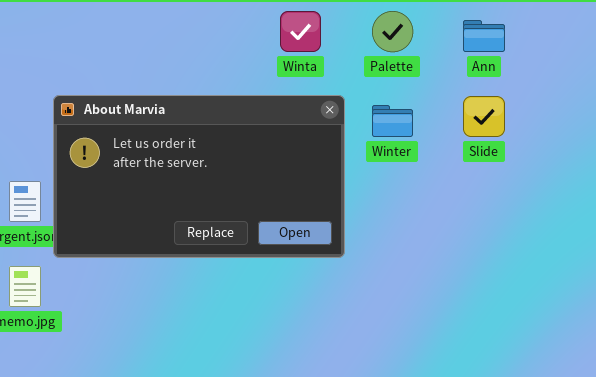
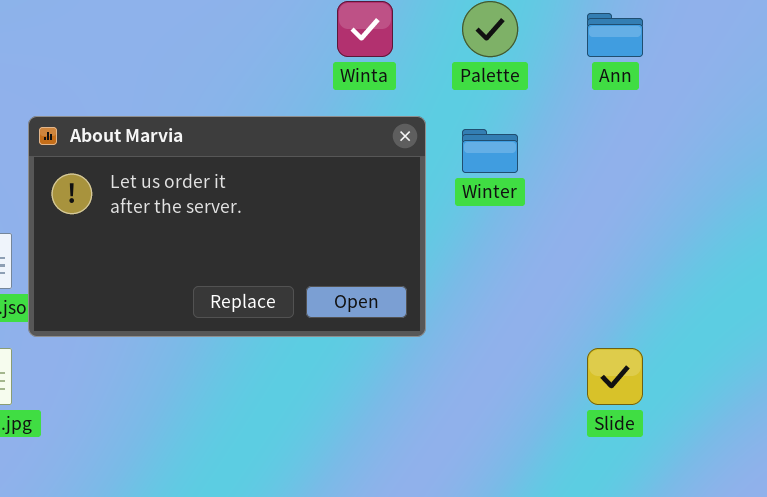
Slide: [463,96,505,137] -> [587,348,643,405], moved

